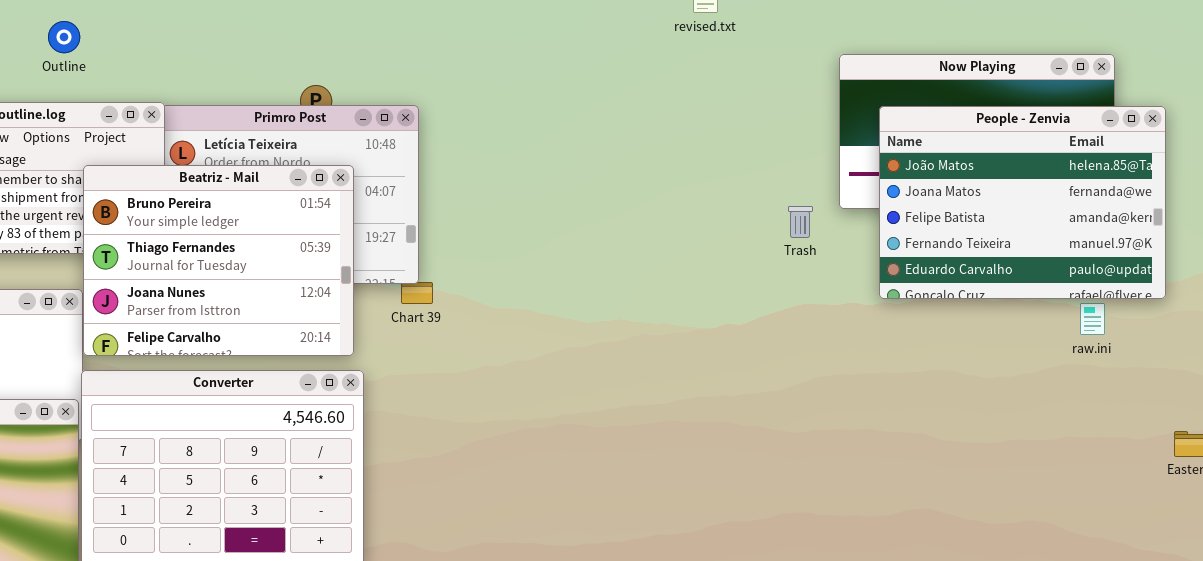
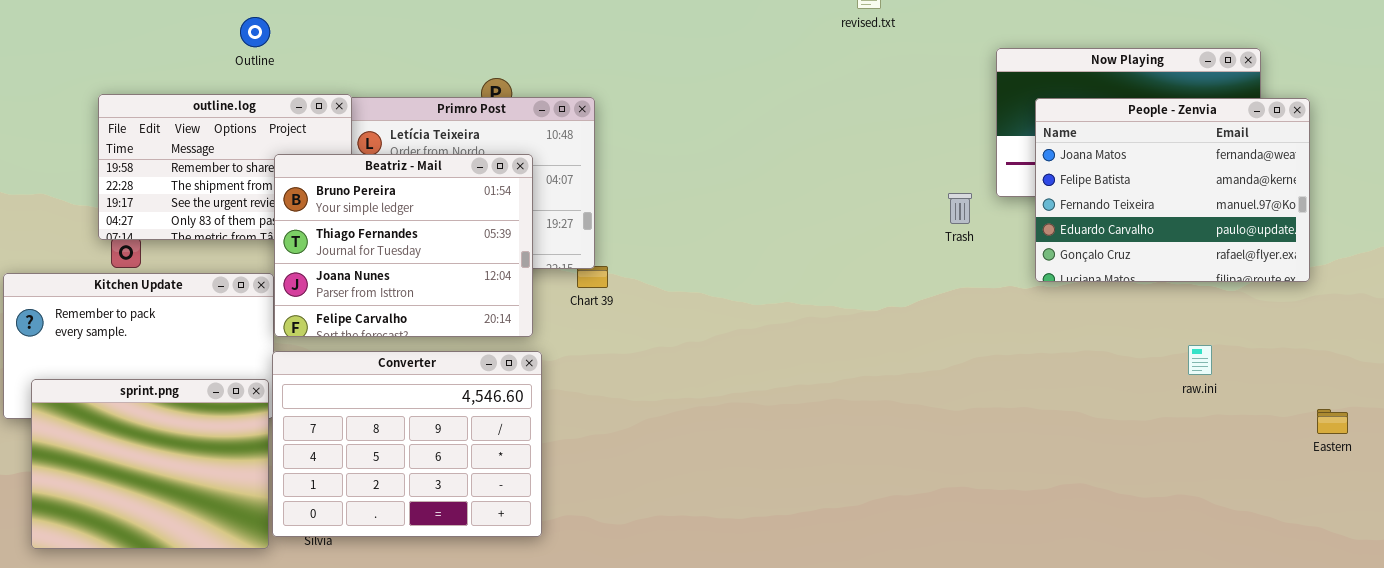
People - Zenvia: [879,106,1166,299] -> [1035,98,1310,282], scrolled down 1 row
raw.ini: [1080,303,1105,335] -> [1188,345,1212,375], moved

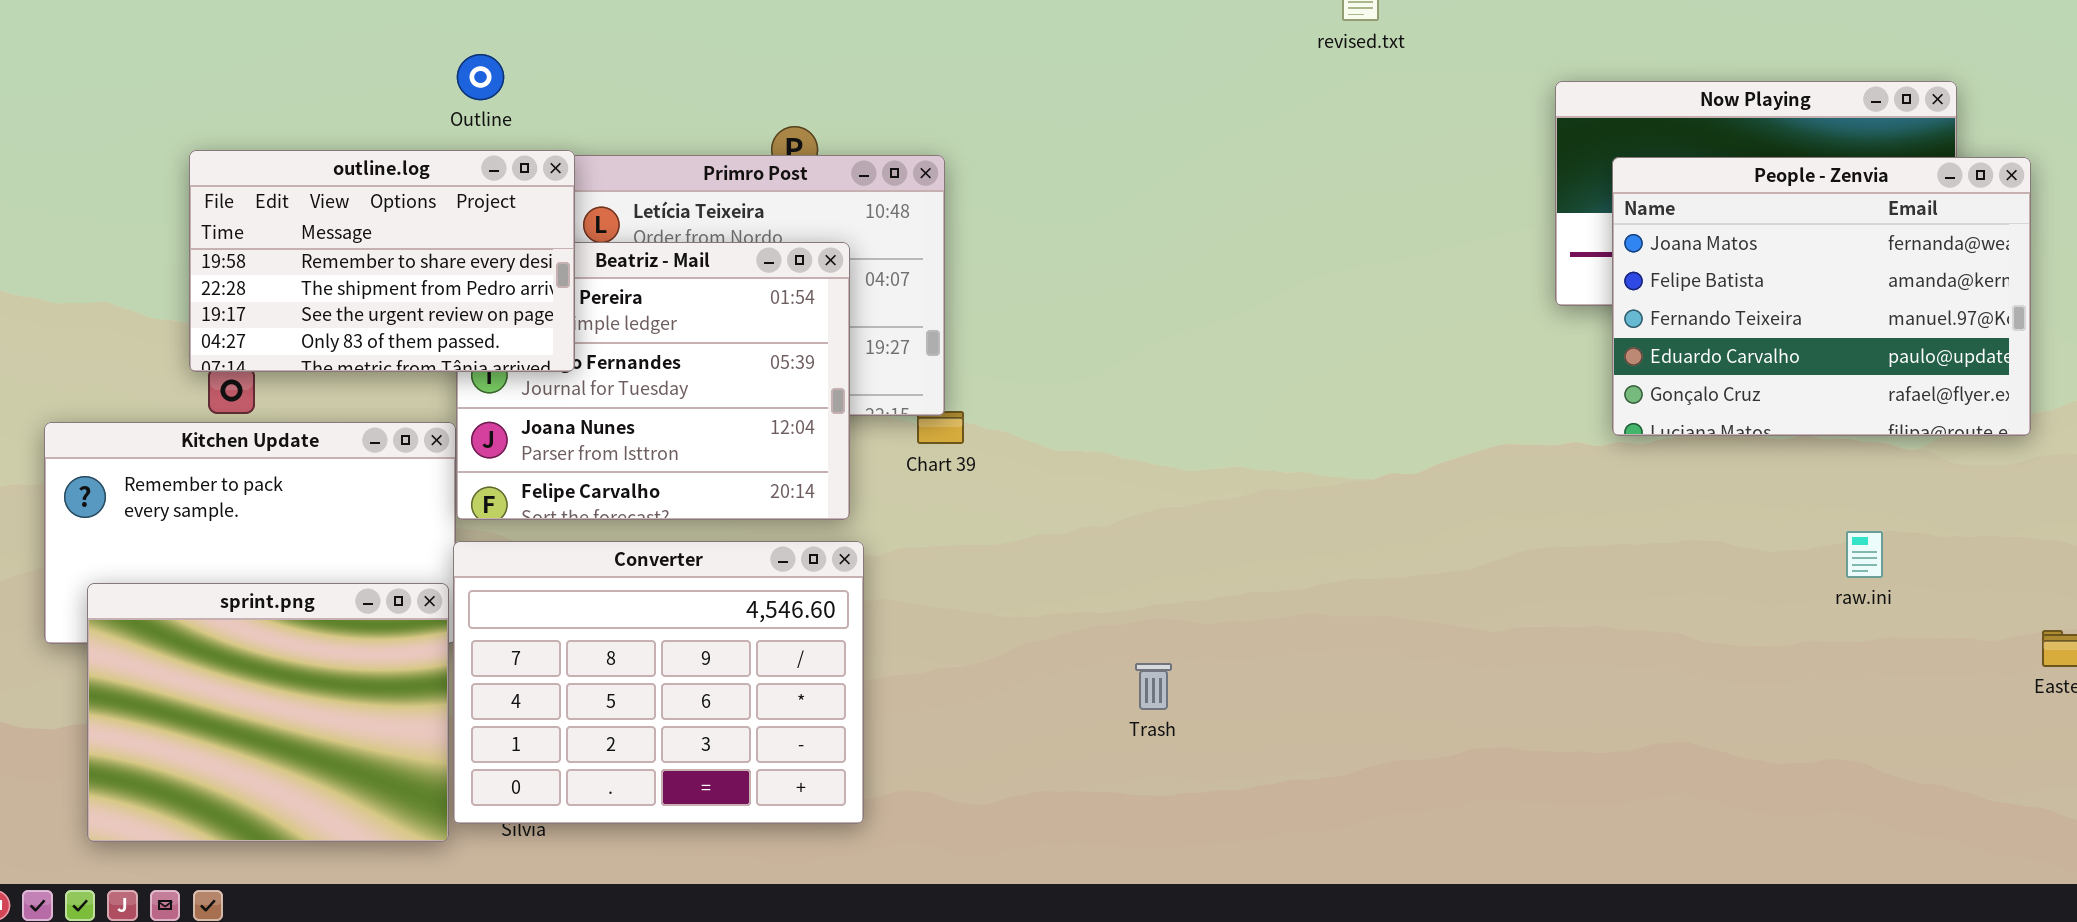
Outline: [240,17,270,47] -> [457,54,504,100], moved
outline.log: [98,94,352,240] -> [189,150,575,372], raised
Trash: [948,193,972,224] -> [1135,663,1172,710], moved

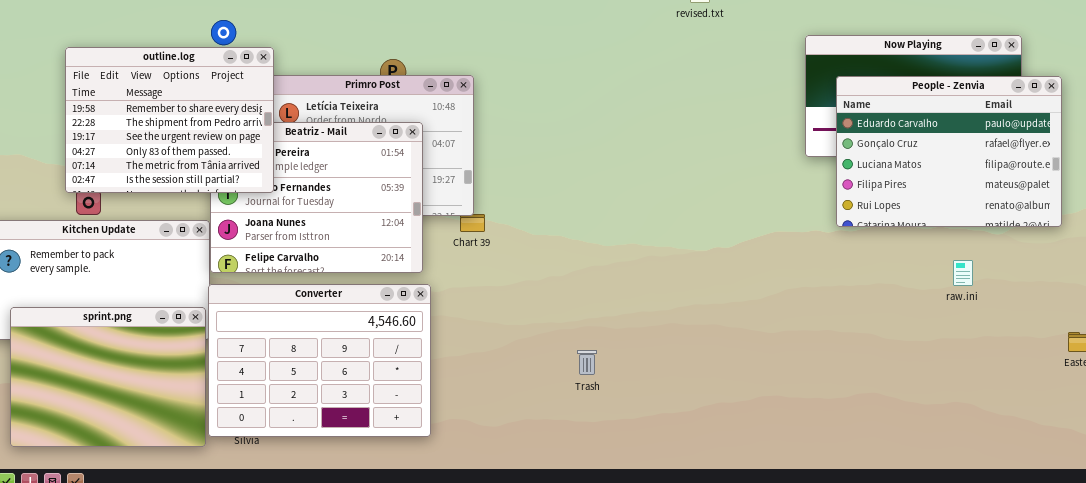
outline.log: [189,150,575,372] -> [65,47,274,193], resized
People - Zenvia: [1612,157,2031,436] -> [836,76,1062,227], scrolled down 3 rows
raw.ini: [1846,531,1883,578] -> [953,260,973,286], moved

